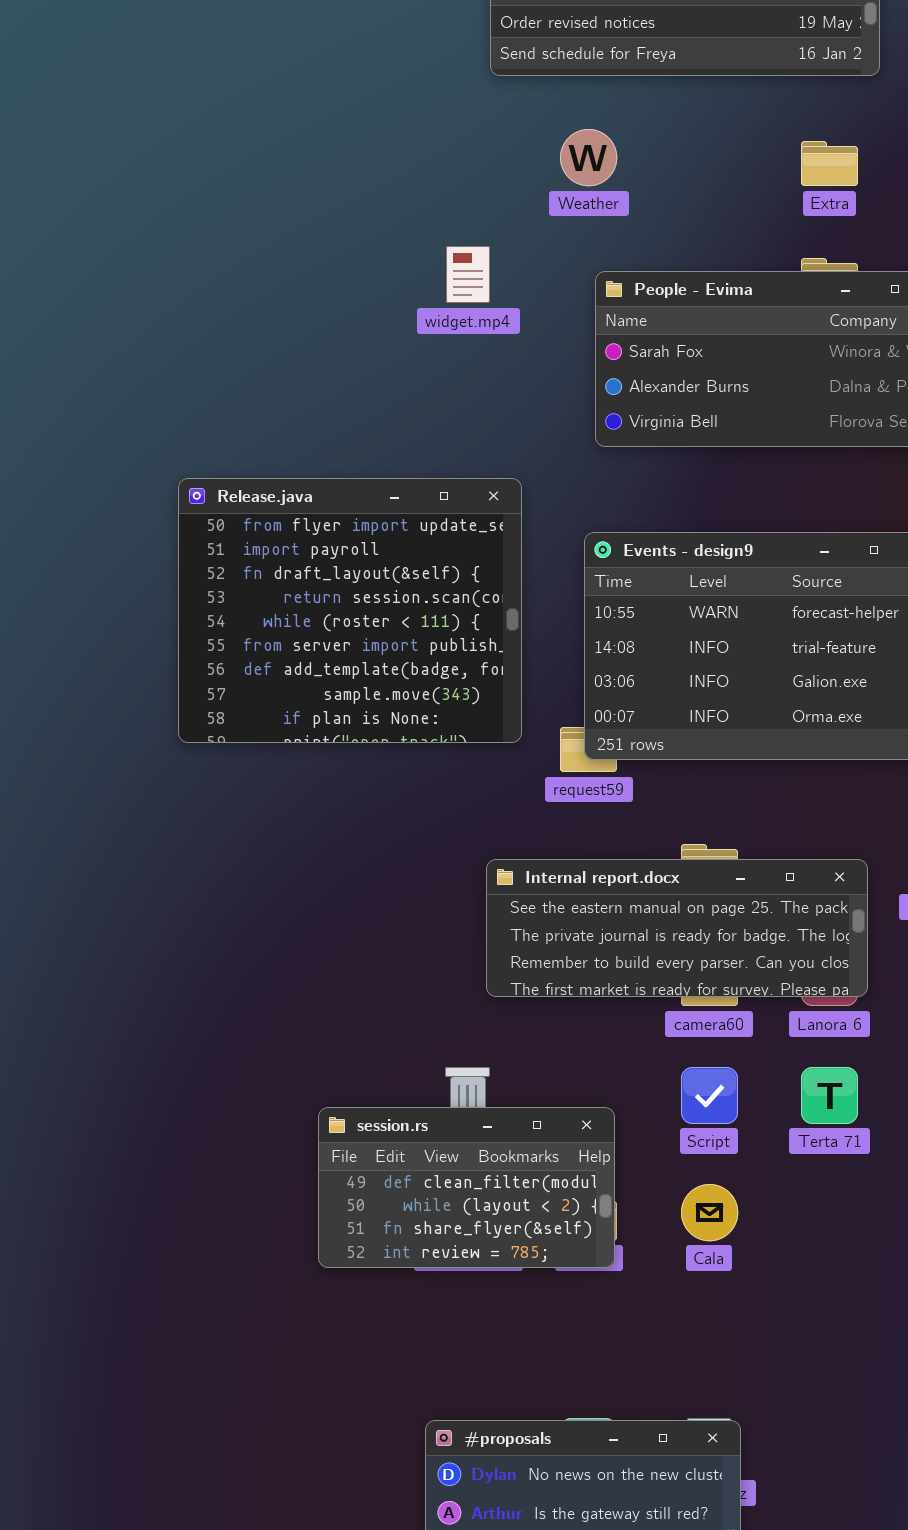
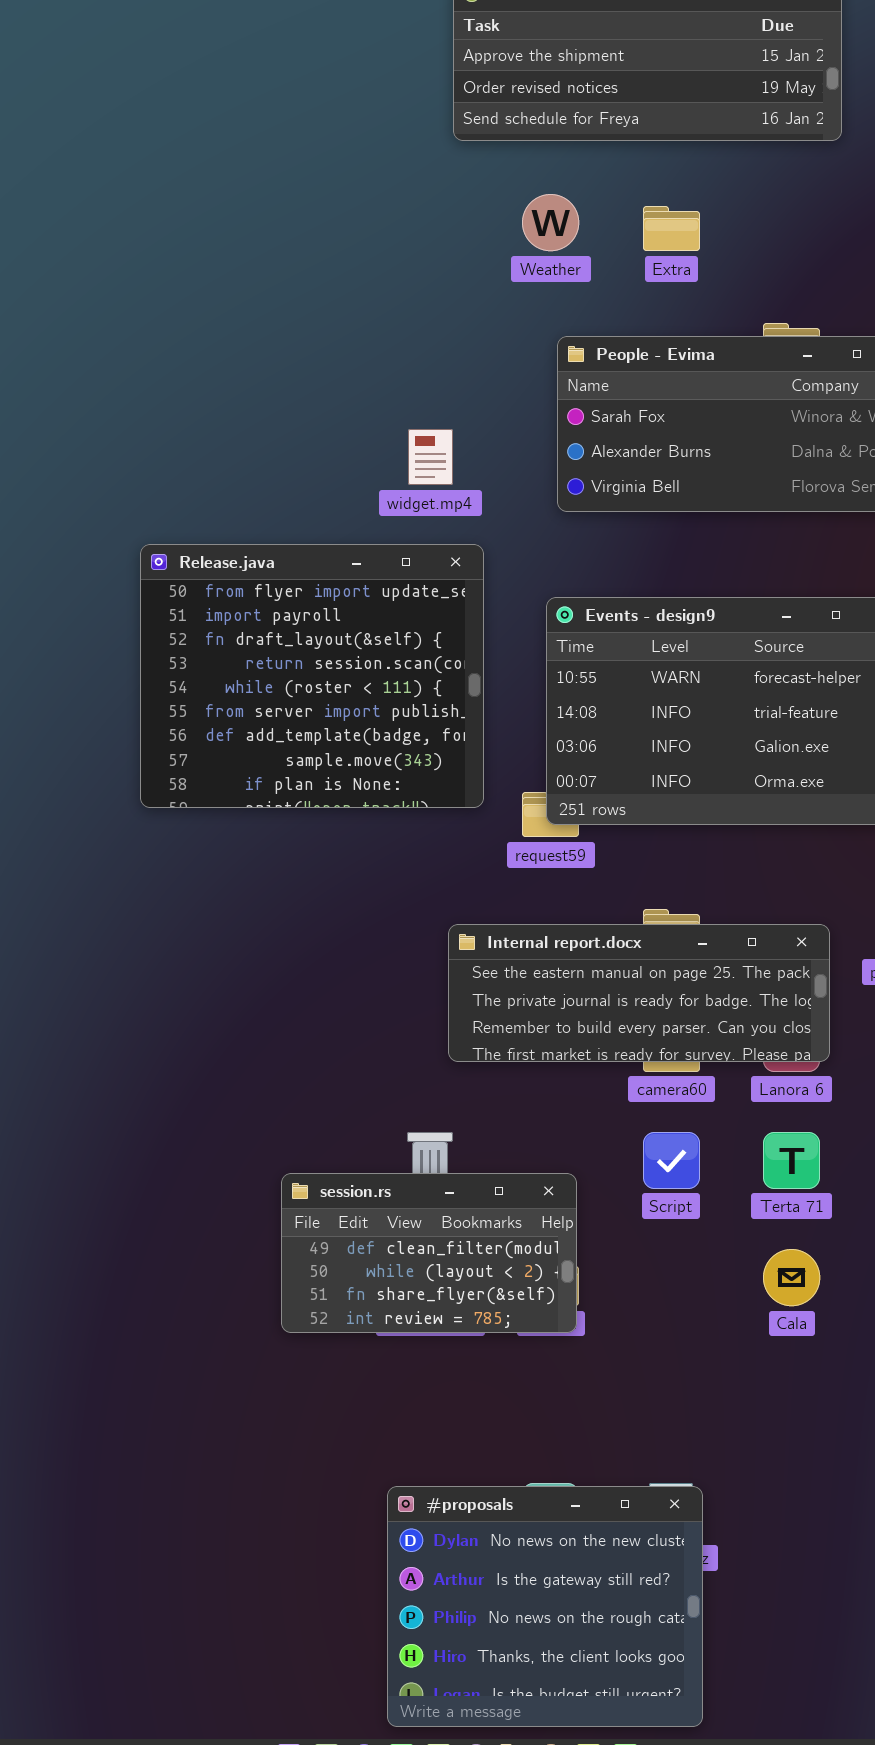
Extra: [801,141,858,186] -> [643,206,700,251], moved
widget.mp4: [446,246,490,303] -> [408,429,453,485], moved
Cala: [681,1184,738,1241] -> [763,1249,820,1306], moved

